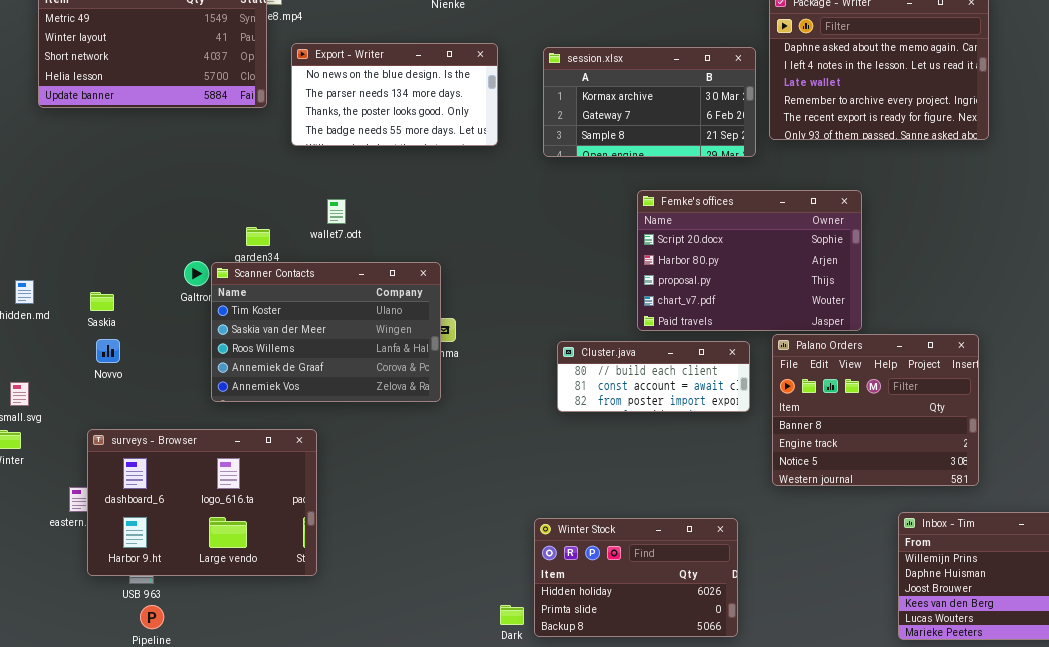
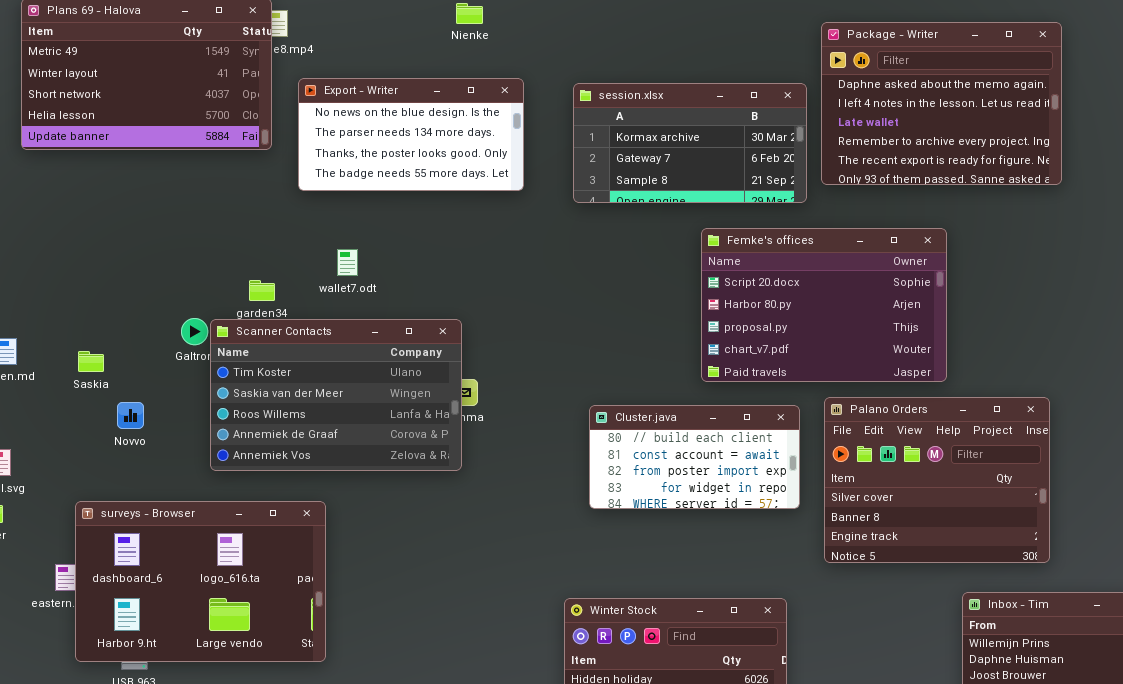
Femke's offices: [637,190,862,331] -> [701,228,947,382], moved
Palano Orders: [772,334,979,486] -> [824,397,1050,563], scrolled up 1 row
Novvo: [96,339,120,363] -> [117,402,144,429], moved
Cluster.java: [557,341,750,412] -> [589,405,800,509], resized

